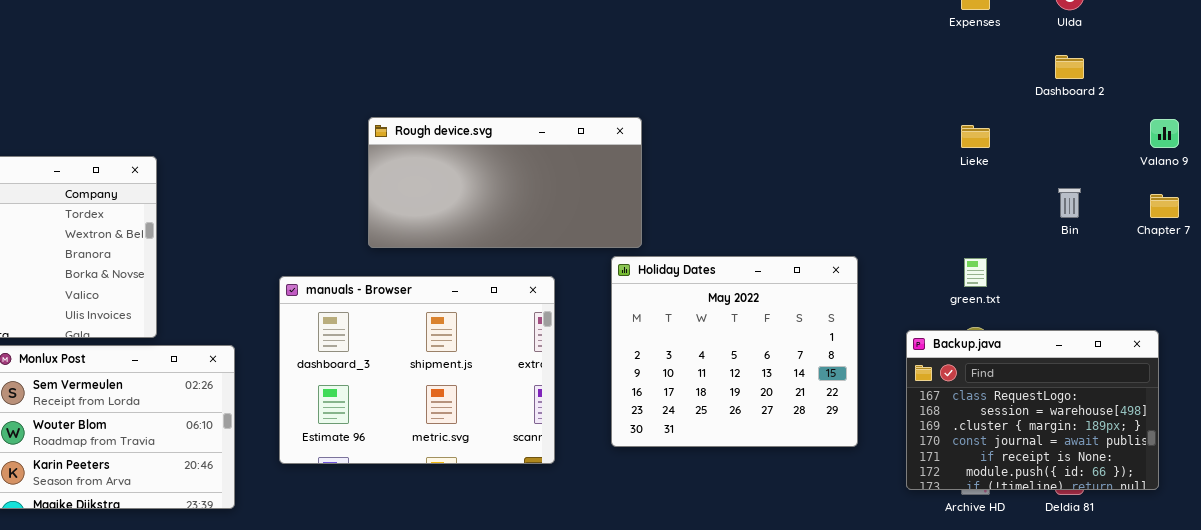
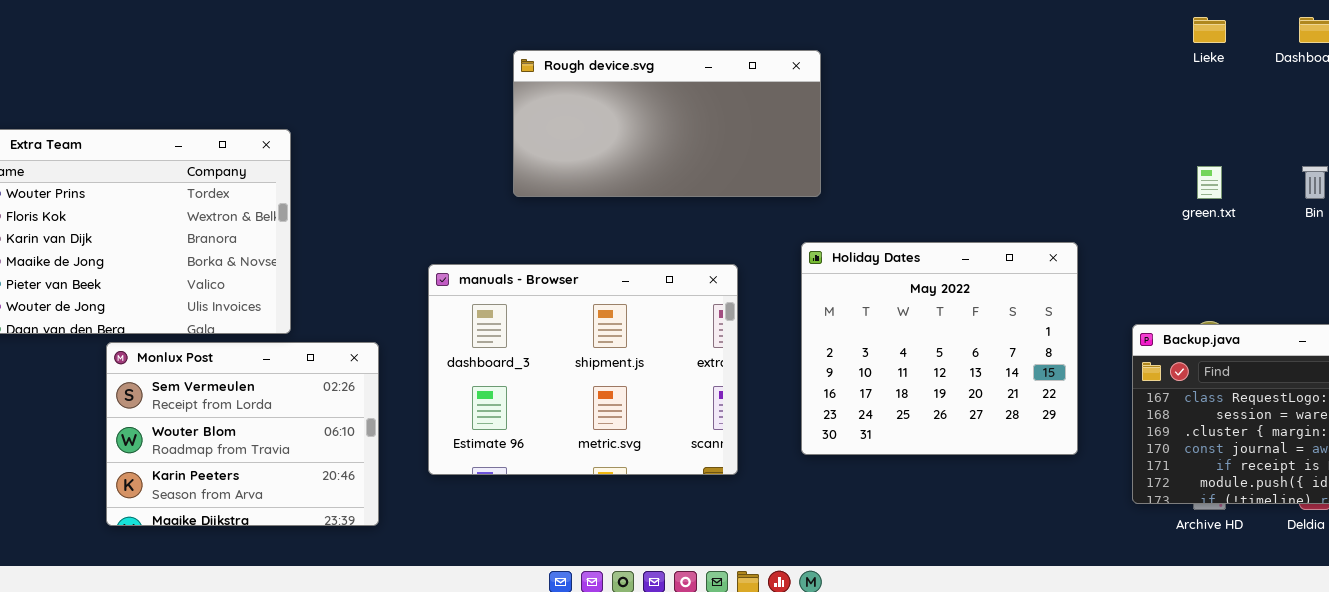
Rough device.svg: [368,117,642,248] -> [513,50,821,197], moved
Lieke: [961,125,990,148] -> [1193,17,1226,43], moved
green.txt: [964,258,987,287] -> [1197,166,1222,199], moved

